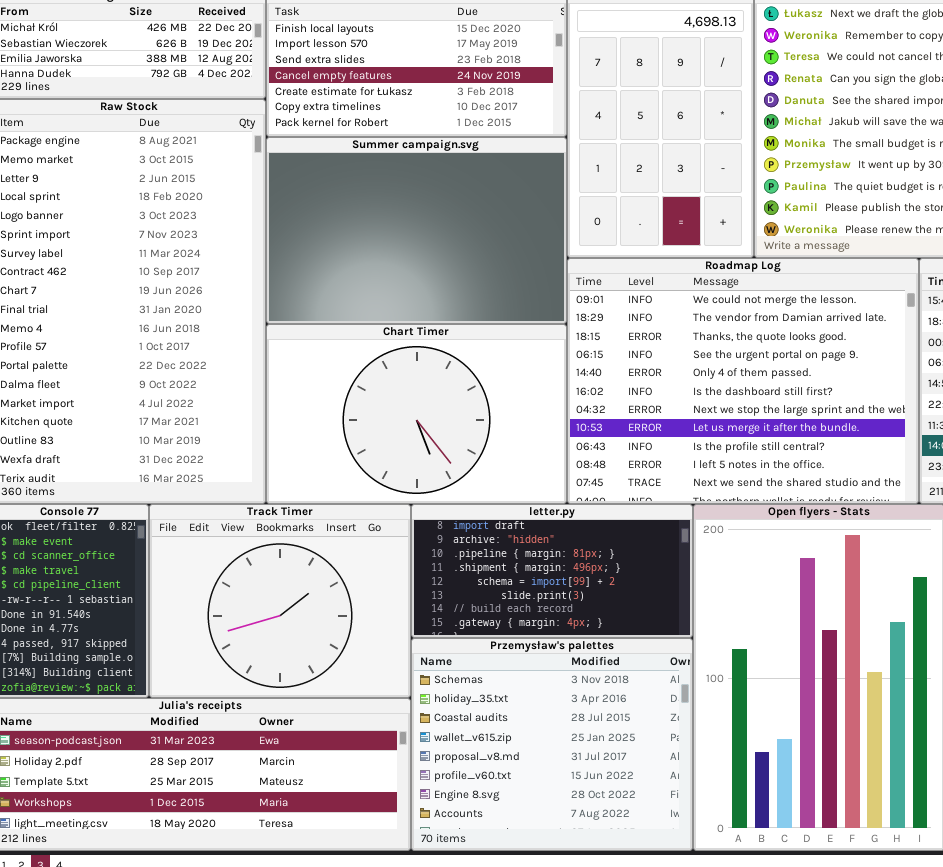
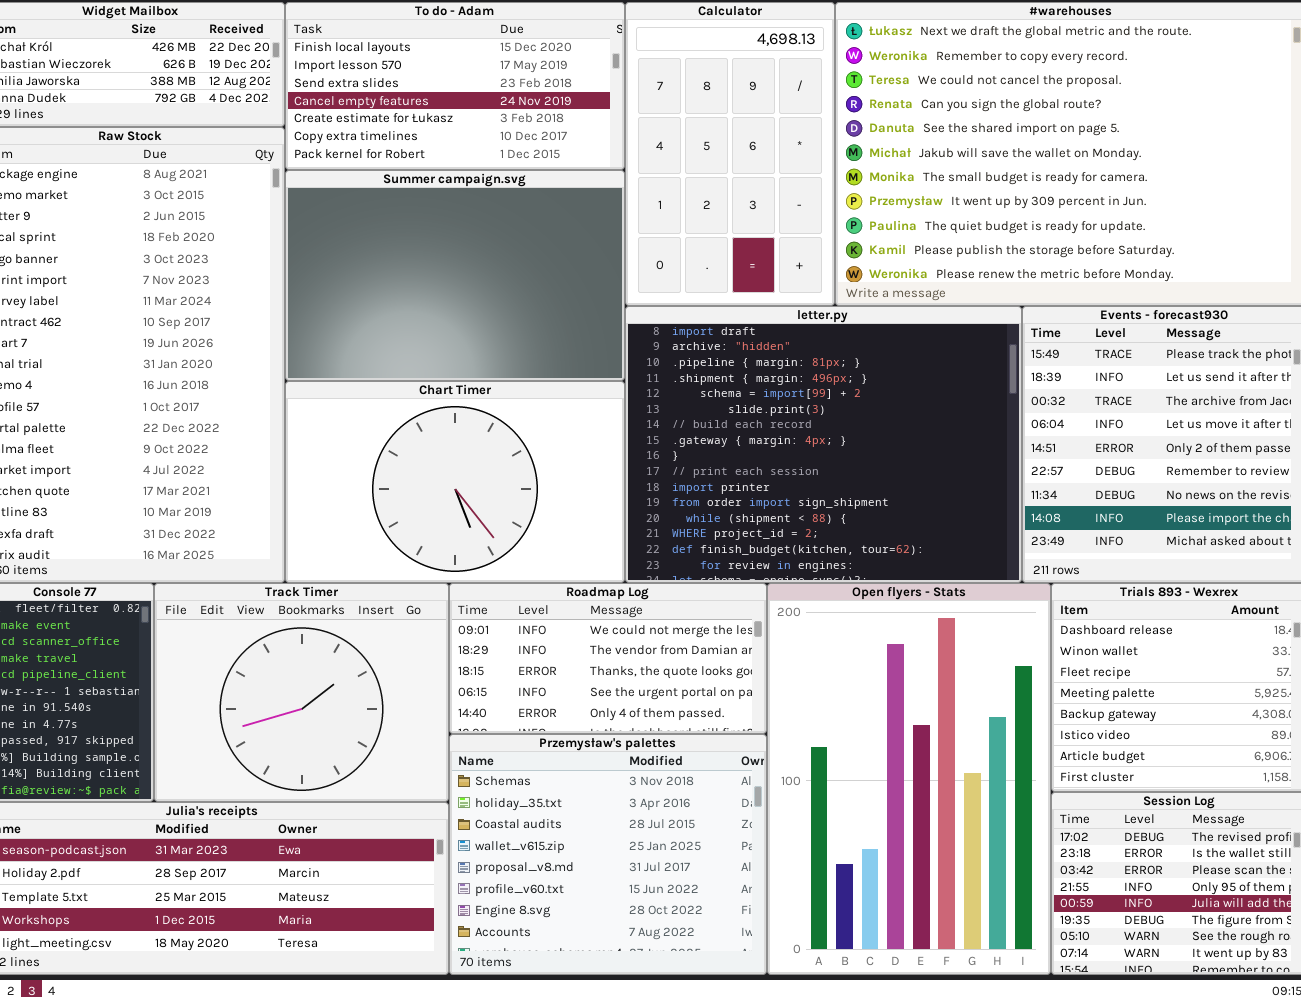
Roadmap Log: [567,258,919,504] -> [449,583,767,734], moved, resized
letter.py: [411,504,693,638] -> [625,306,1022,583], moved, resized

